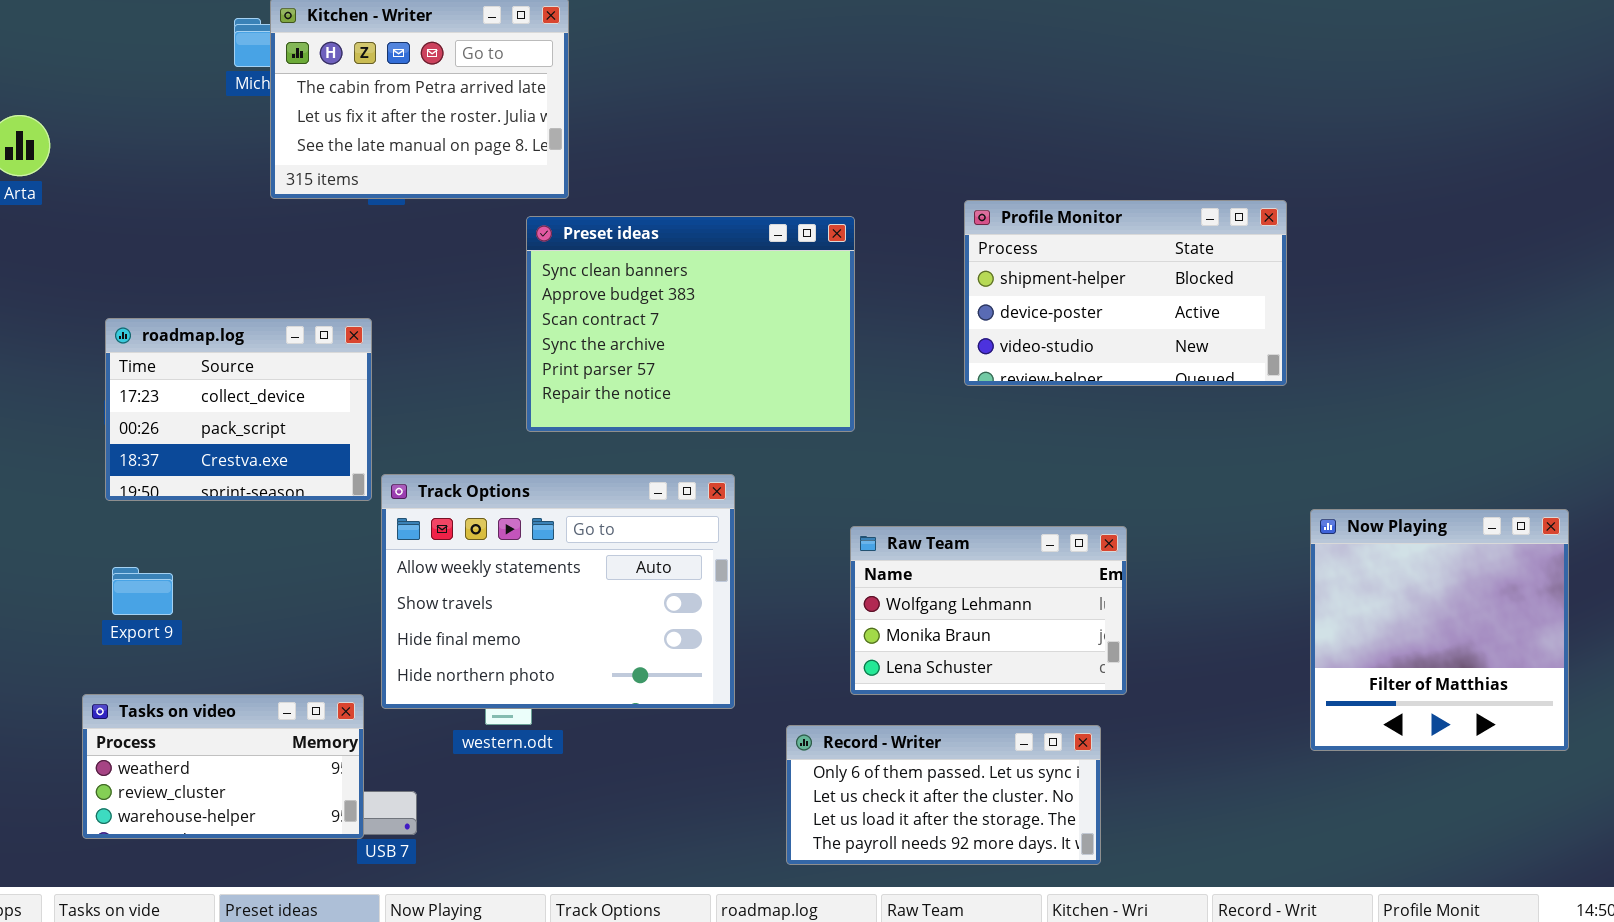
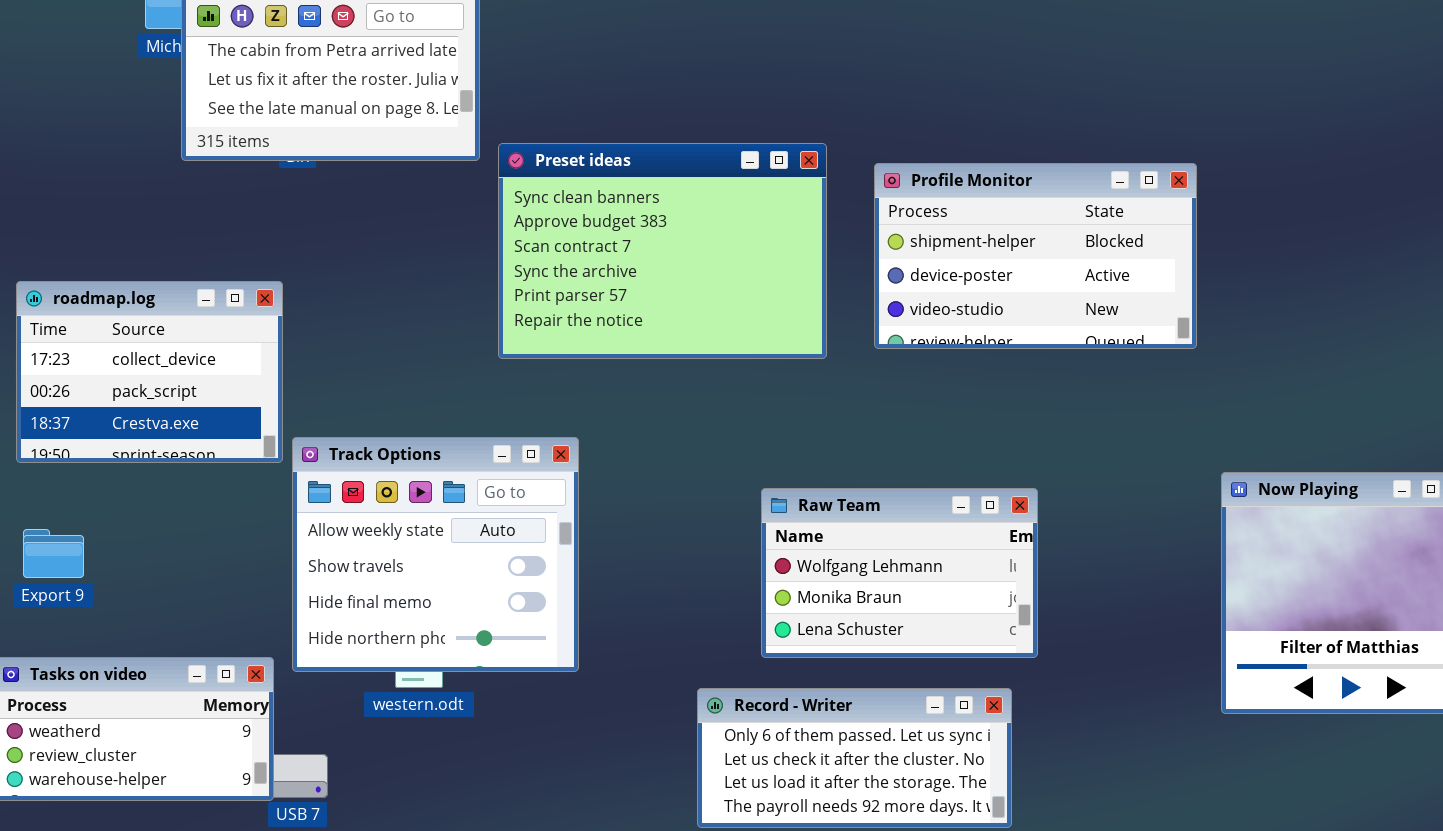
Preset ideas: [526,216,855,432] -> [498,143,827,359], moved
Track Options: [381,474,735,709] -> [292,437,579,672], resized

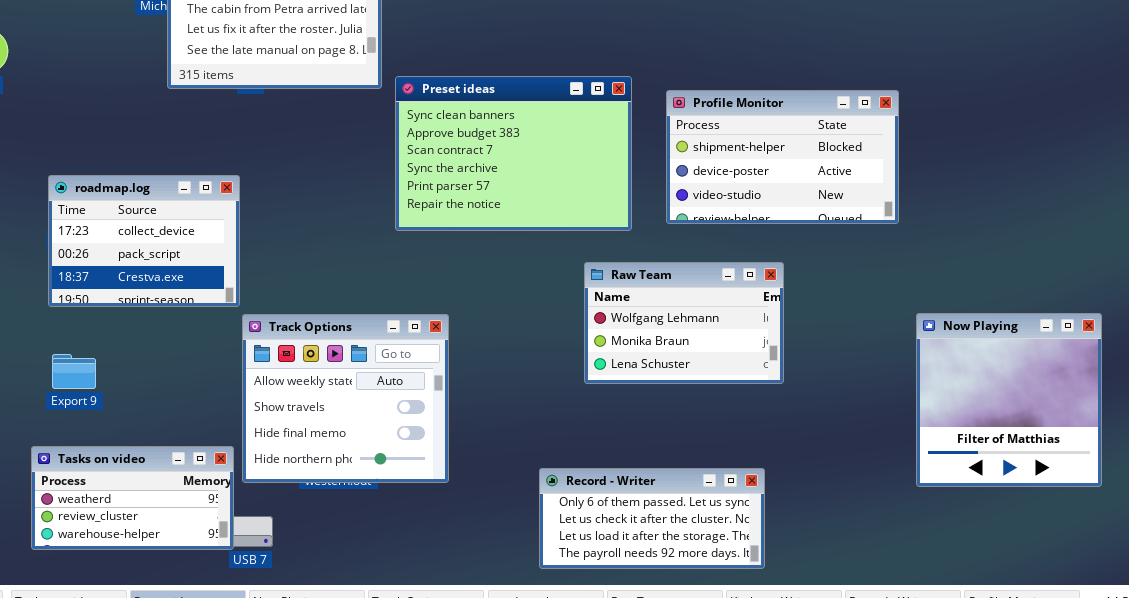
Track Options: [292,437,579,672] -> [242,314,449,483], moved
Raw Team: [761,488,1038,658] -> [584,262,784,384], moved

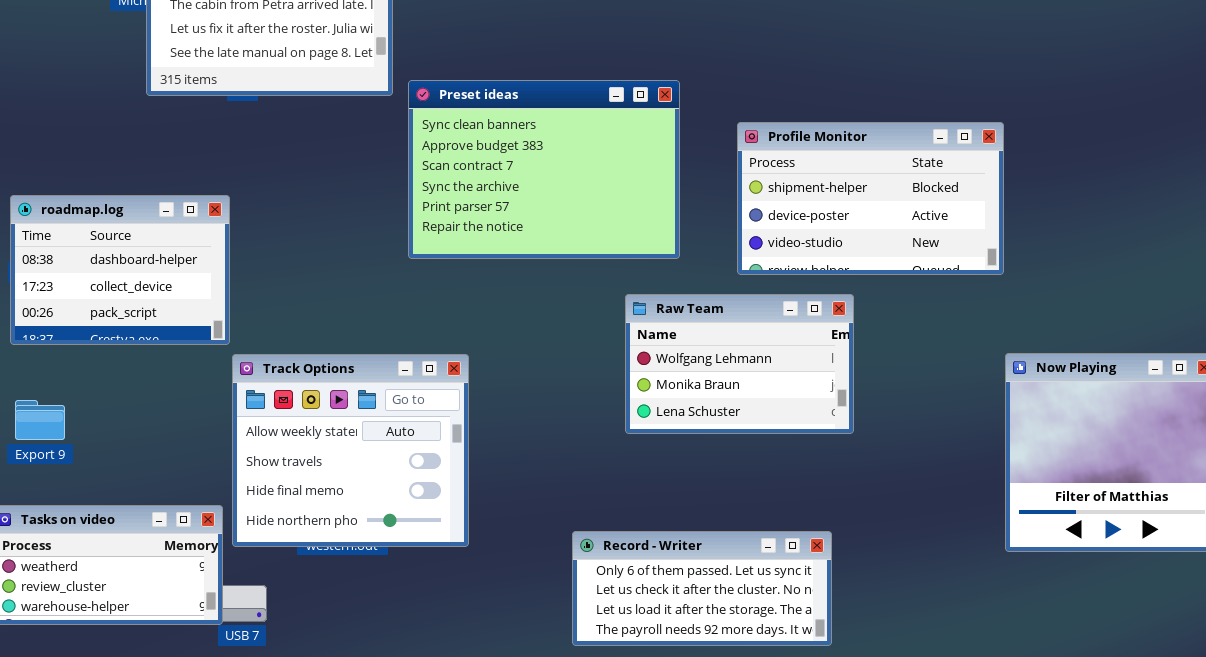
Profile Monitor: [666,90,899,224] -> [737,122,1004,275], moved
roadmap.log: [48,175,240,307] -> [10,195,230,345], scrolled up 1 row

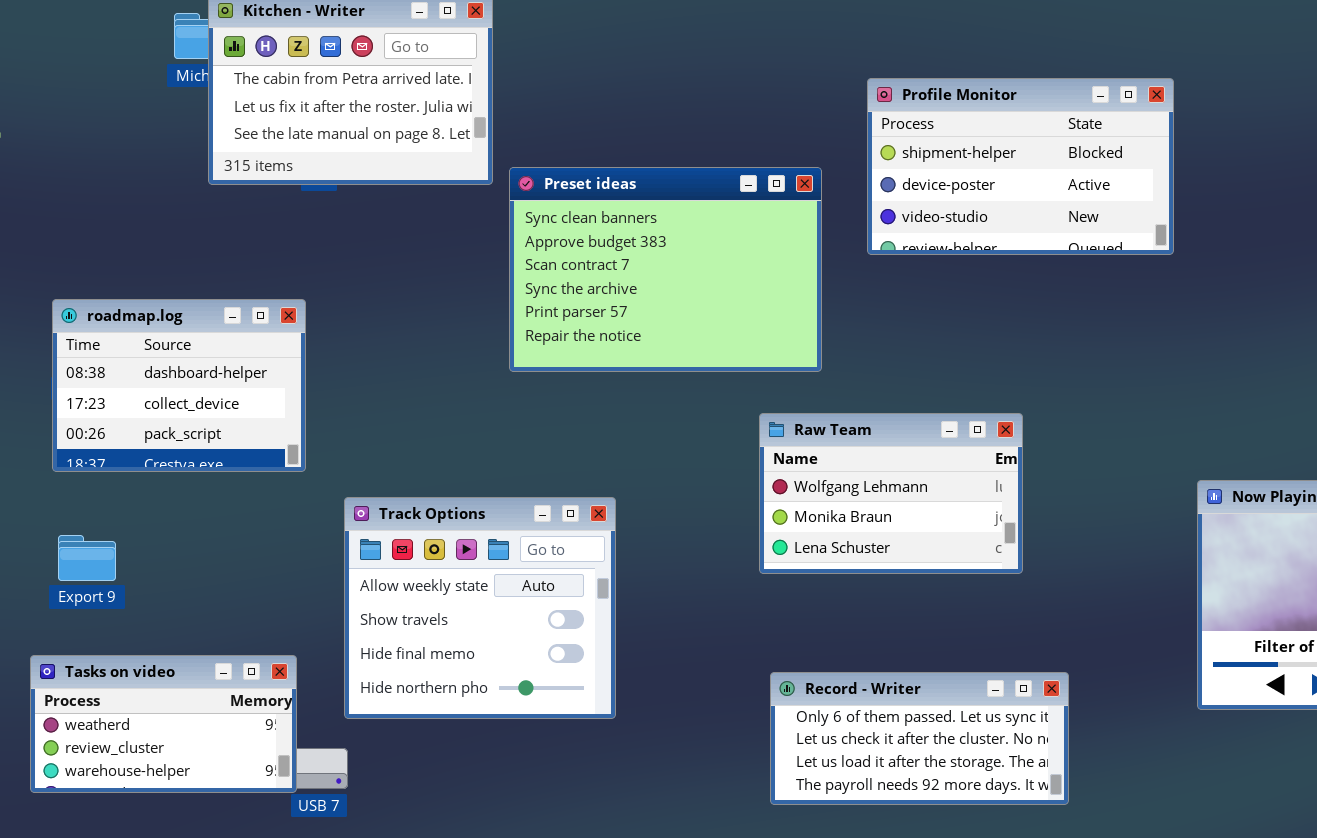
Profile Monitor: [737,122,1004,275] -> [867,78,1174,255], moved
Track Options: [232,354,469,547] -> [344,497,616,719], moved
Record - Writer: [572,531,832,646] -> [770,672,1069,805], moved

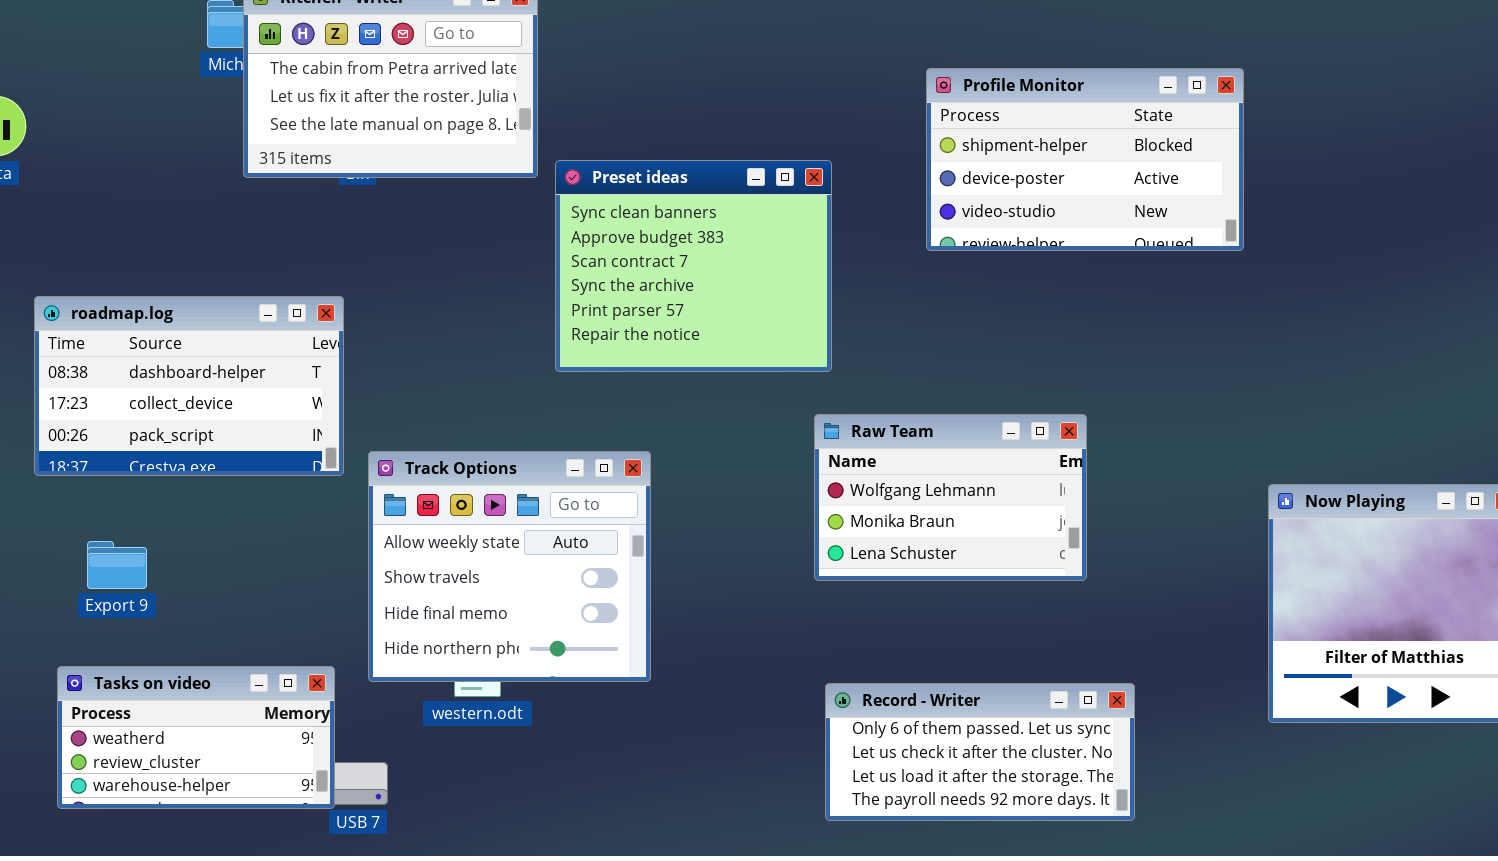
Preset ideas: [509,167,822,372] -> [555,160,832,372], resized
roadmap.log: [52,299,306,472] -> [34,296,344,476], resized
Track Options: [344,497,616,719] -> [368,451,651,682], moved

